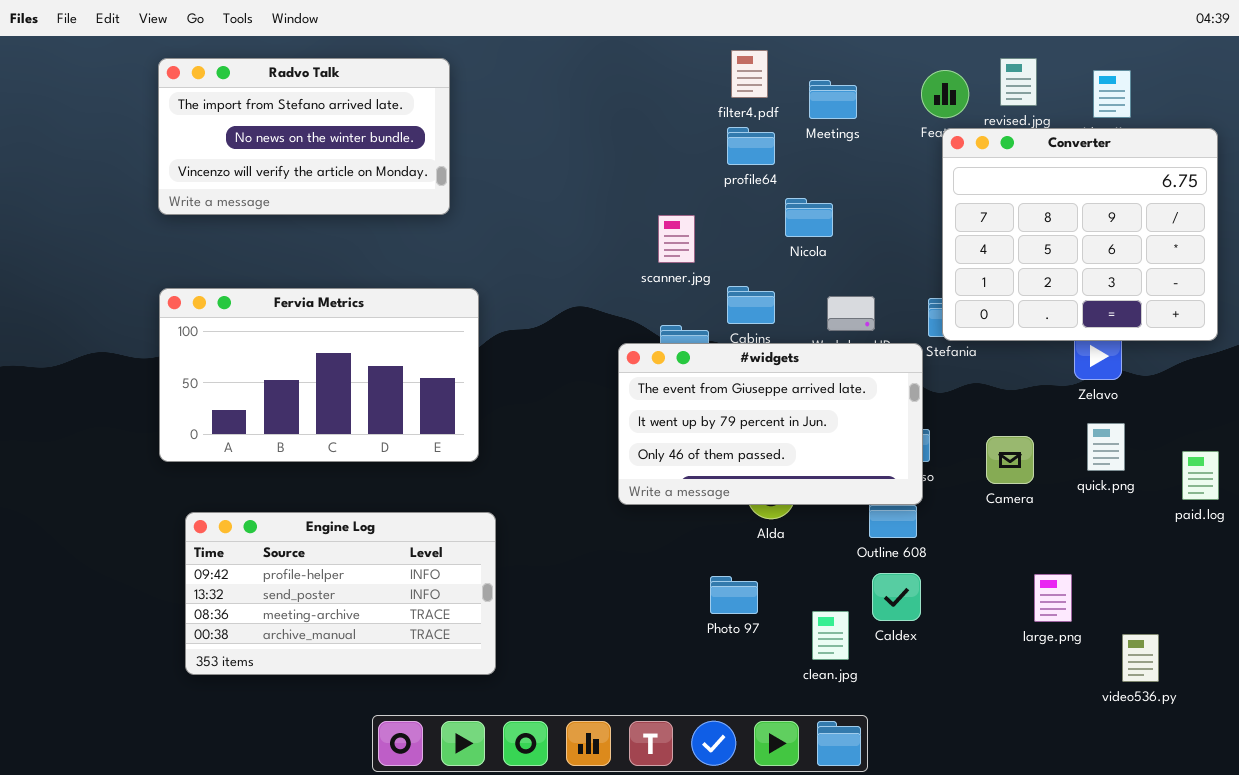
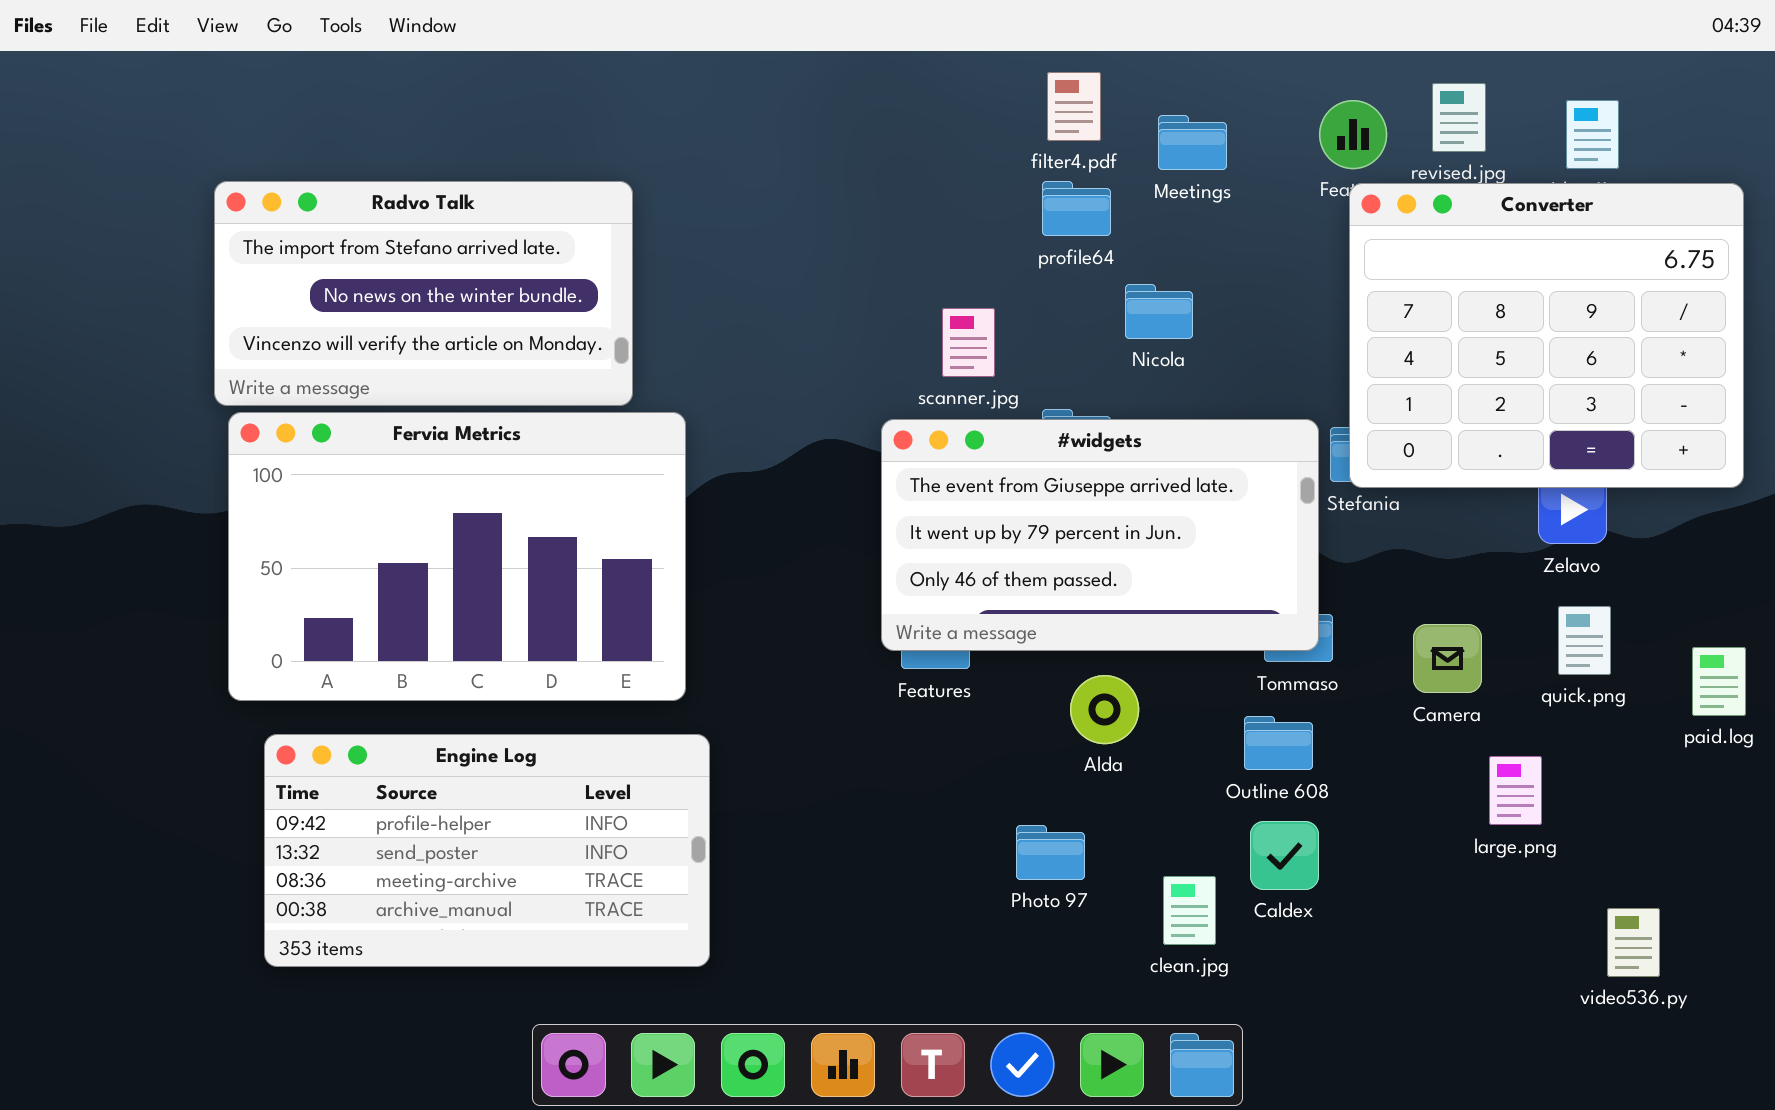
Radvo Talk: [158,58,450,215] -> [214,181,633,406], moved
Fervia Metrics: [159,288,479,462] -> [228,412,686,701], resized
#widgets: [618,343,923,505] -> [881,419,1319,651], moved
large.png: [1034,574,1072,622] -> [1489,756,1542,825], moved

